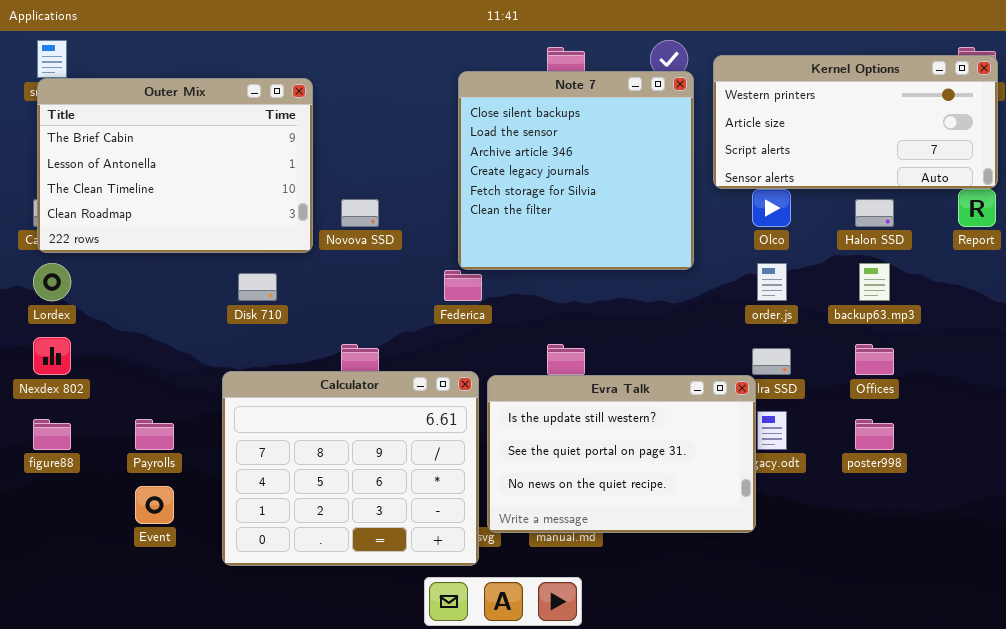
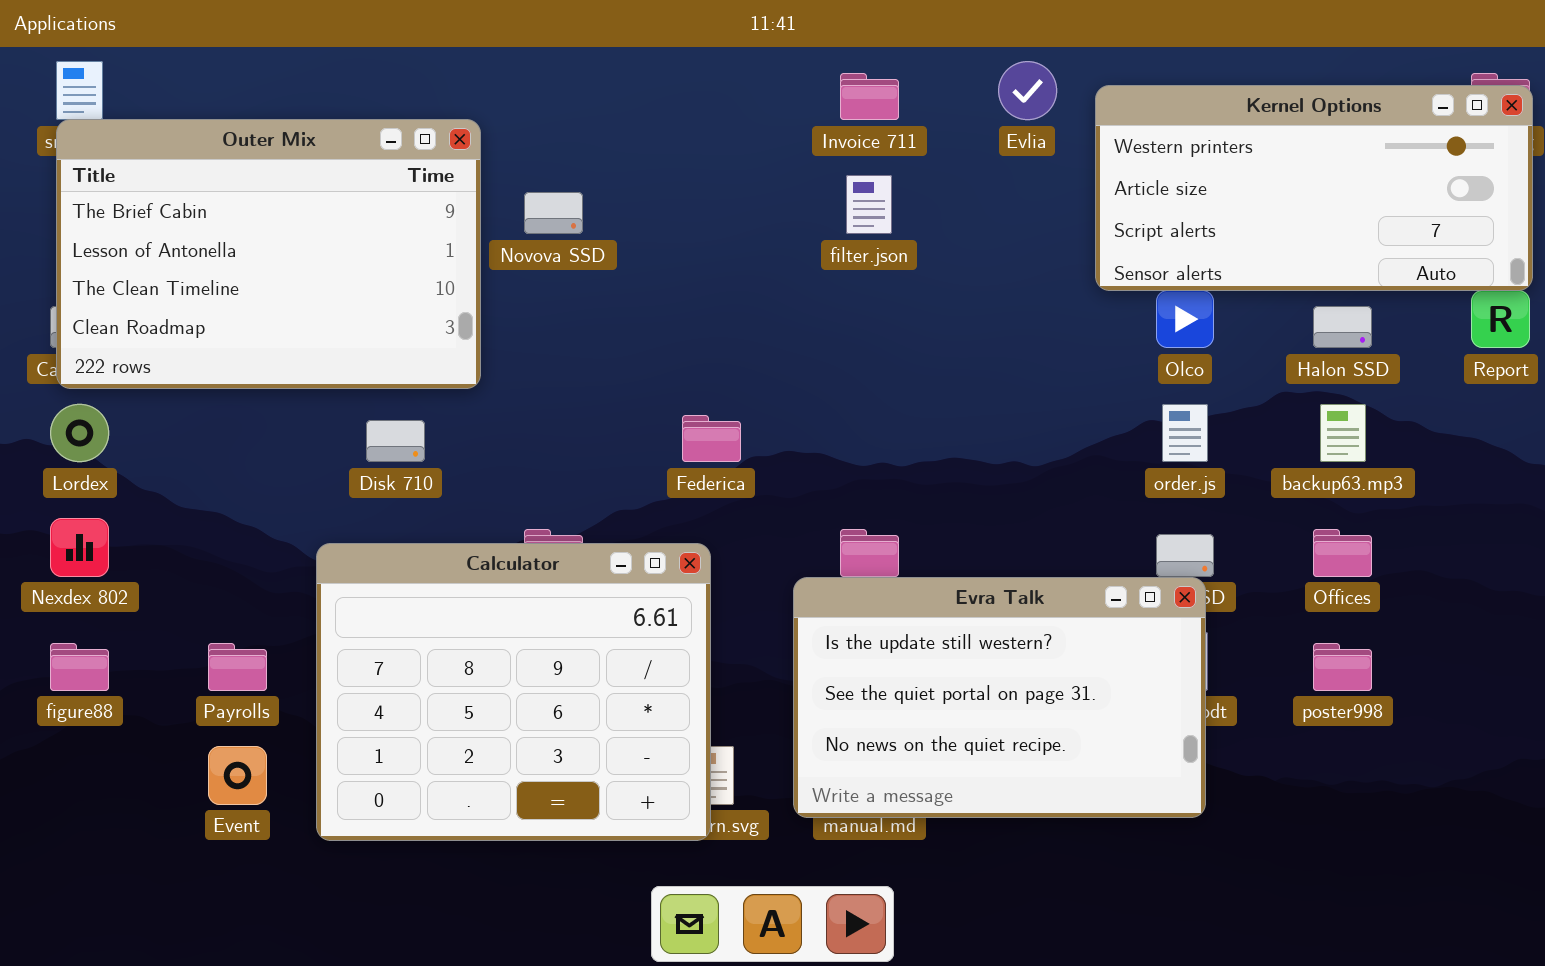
Note 7: [458,71,694,270] -> none, closed
Novova SSD: [341,199,379,227] -> [524,192,583,234], moved
Calculator: [222,371,479,566] -> [316,543,711,841], moved
Evra Talk: [487,375,756,533] -> [793,577,1206,818], moved

